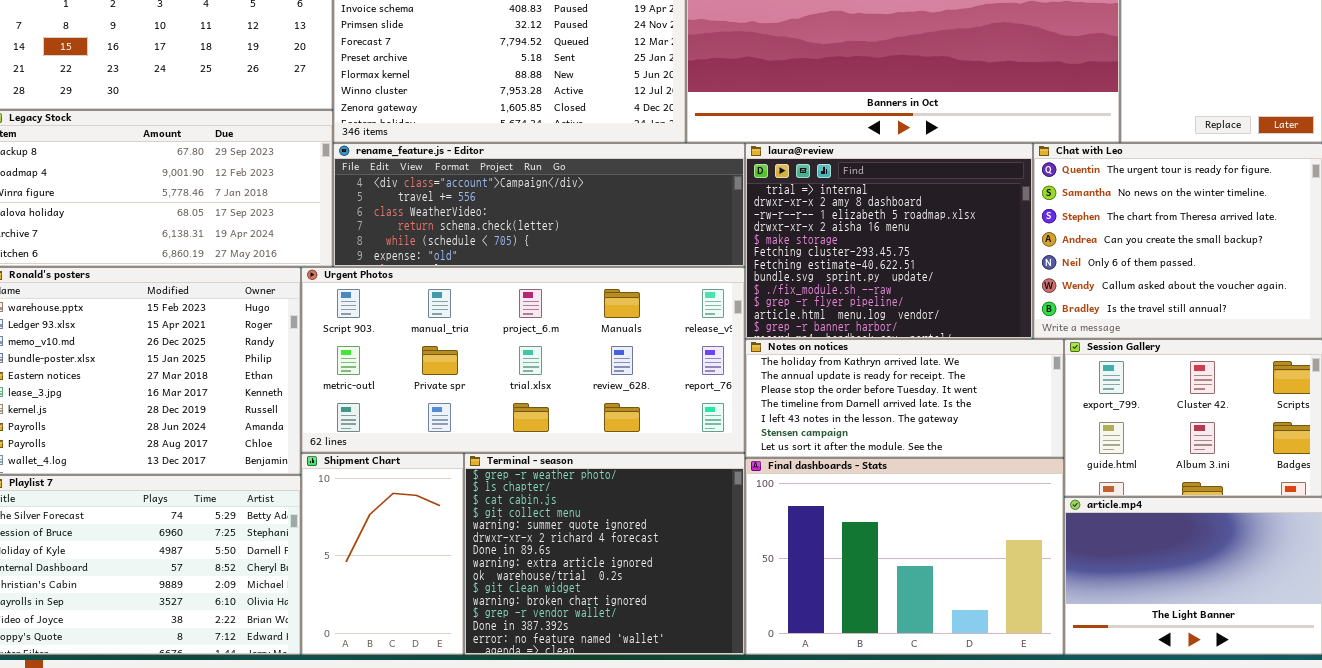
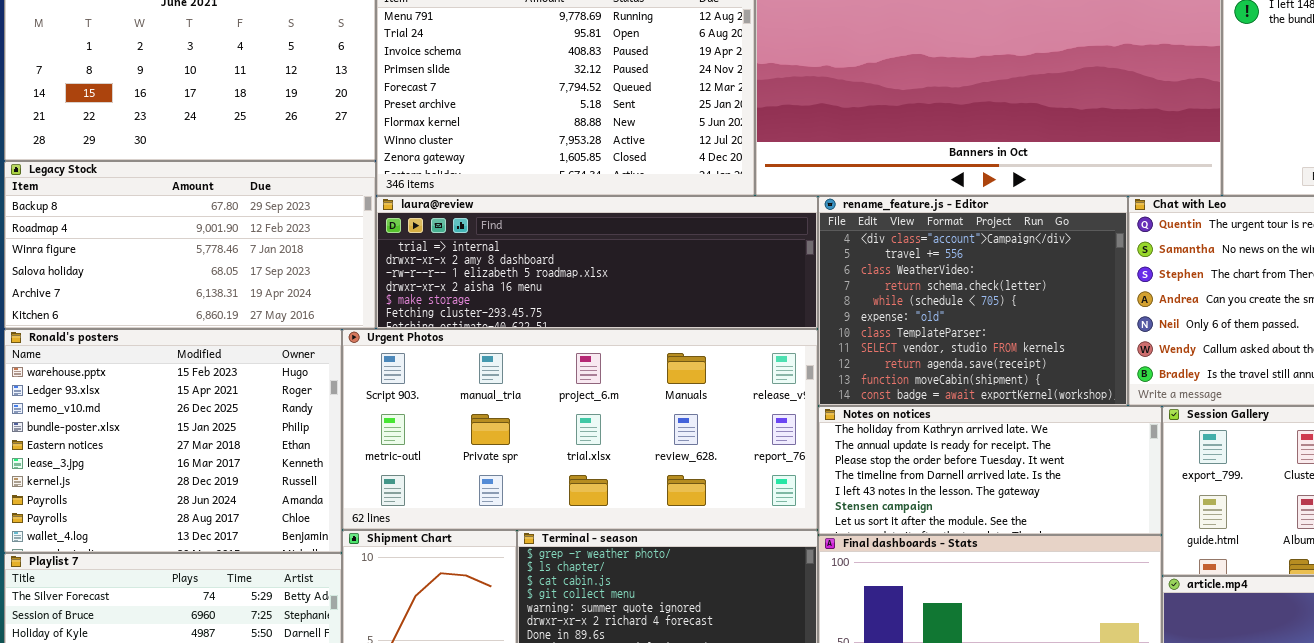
rename_feature.js - Editor: [333,143,745,267] -> [818,196,1128,406], moved, resized
laura@review: [745,143,1033,339] -> [376,196,818,329], moved, resized

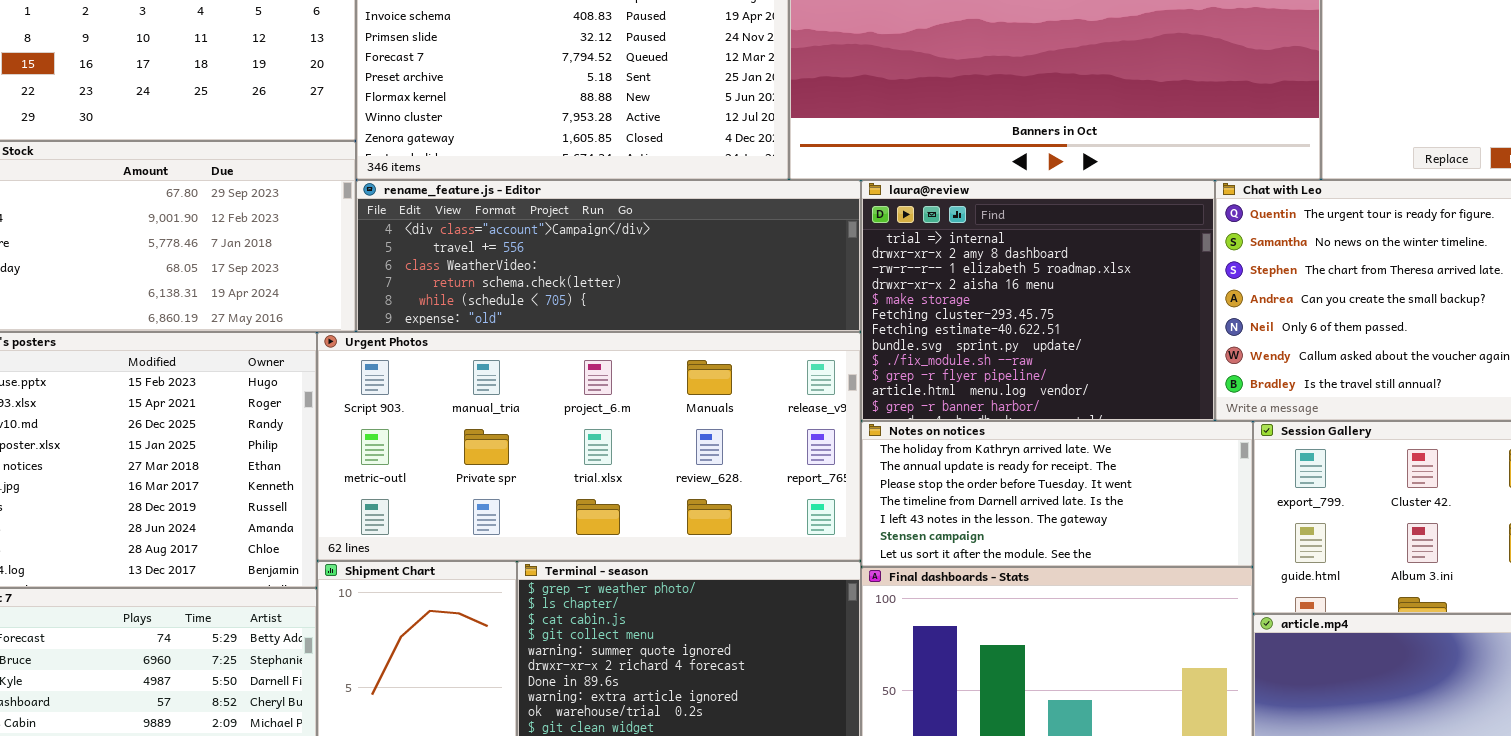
laura@review: [376,196,818,329] -> [861,180,1215,421], moved, resized
rename_feature.js - Editor: [818,196,1128,406] -> [356,180,861,332], moved, resized

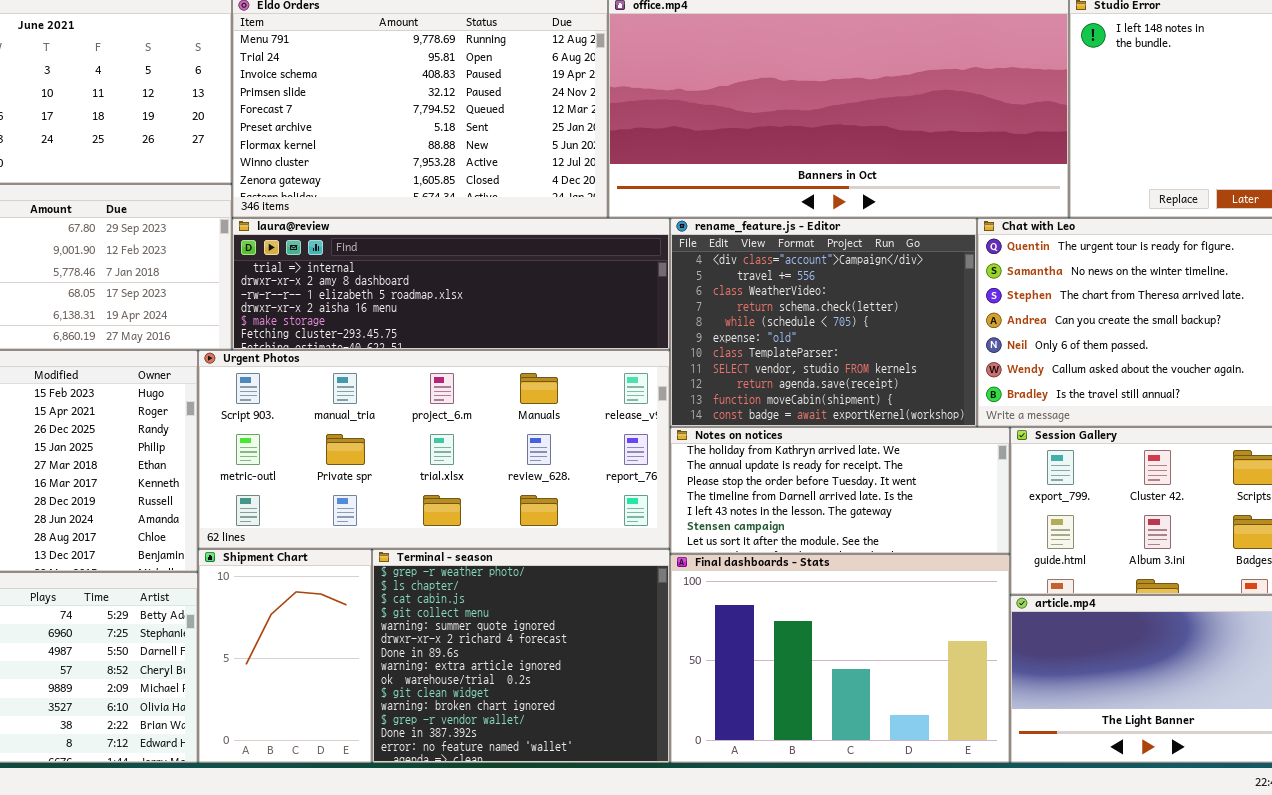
rename_feature.js - Editor: [356,180,861,332] -> [670,218,977,427], moved, resized
laura@review: [861,180,1215,421] -> [232,218,670,350], moved, resized

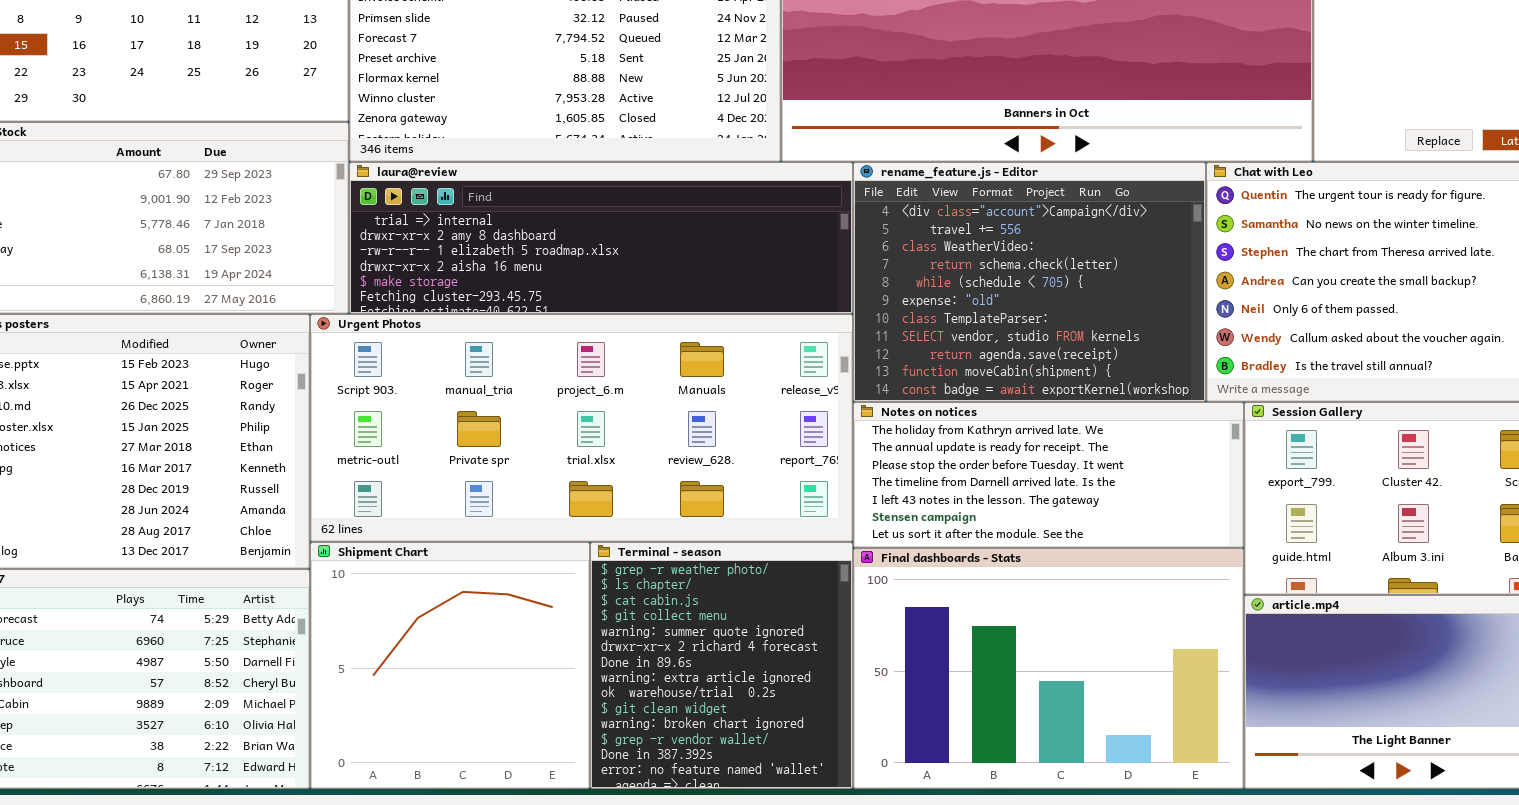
Shipment Chart: [198,549,372,763] -> [310,542,590,789], resized
Terminal - season: [372,549,670,763] -> [590,542,853,789], resized

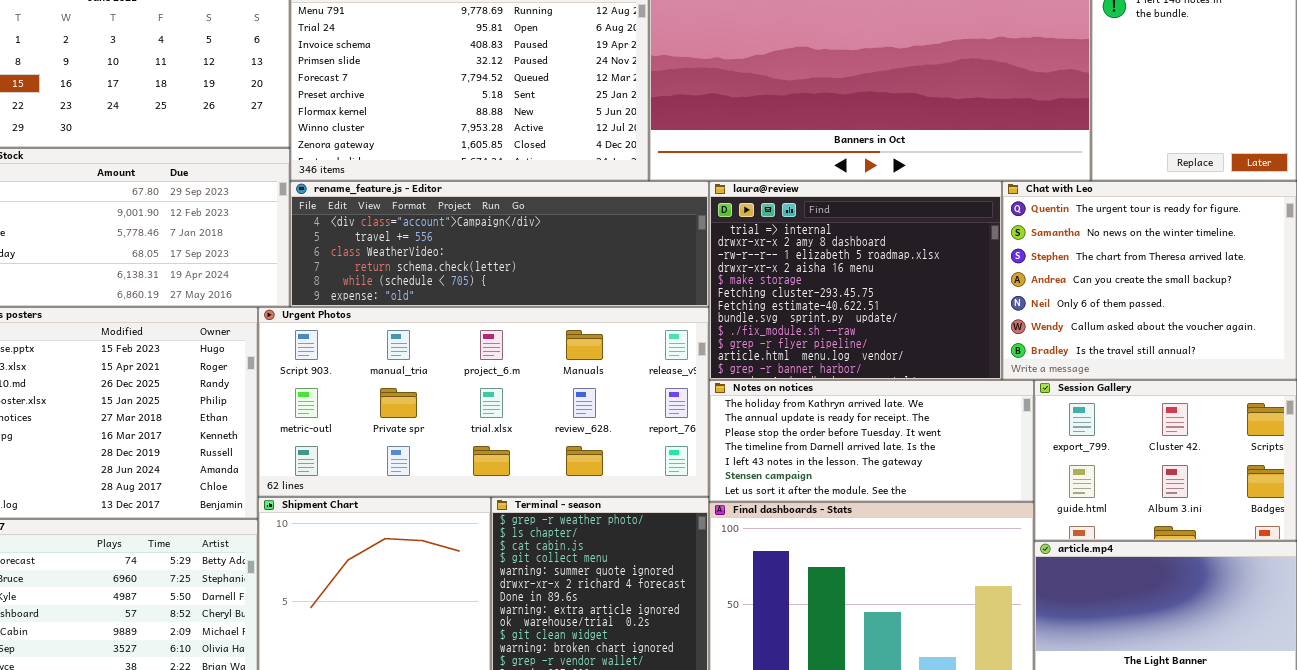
laura@review: [349,162,853,314] -> [709,181,1002,380], moved, resized
rename_feature.js - Editor: [853,162,1206,402] -> [290,181,709,307], moved, resized

